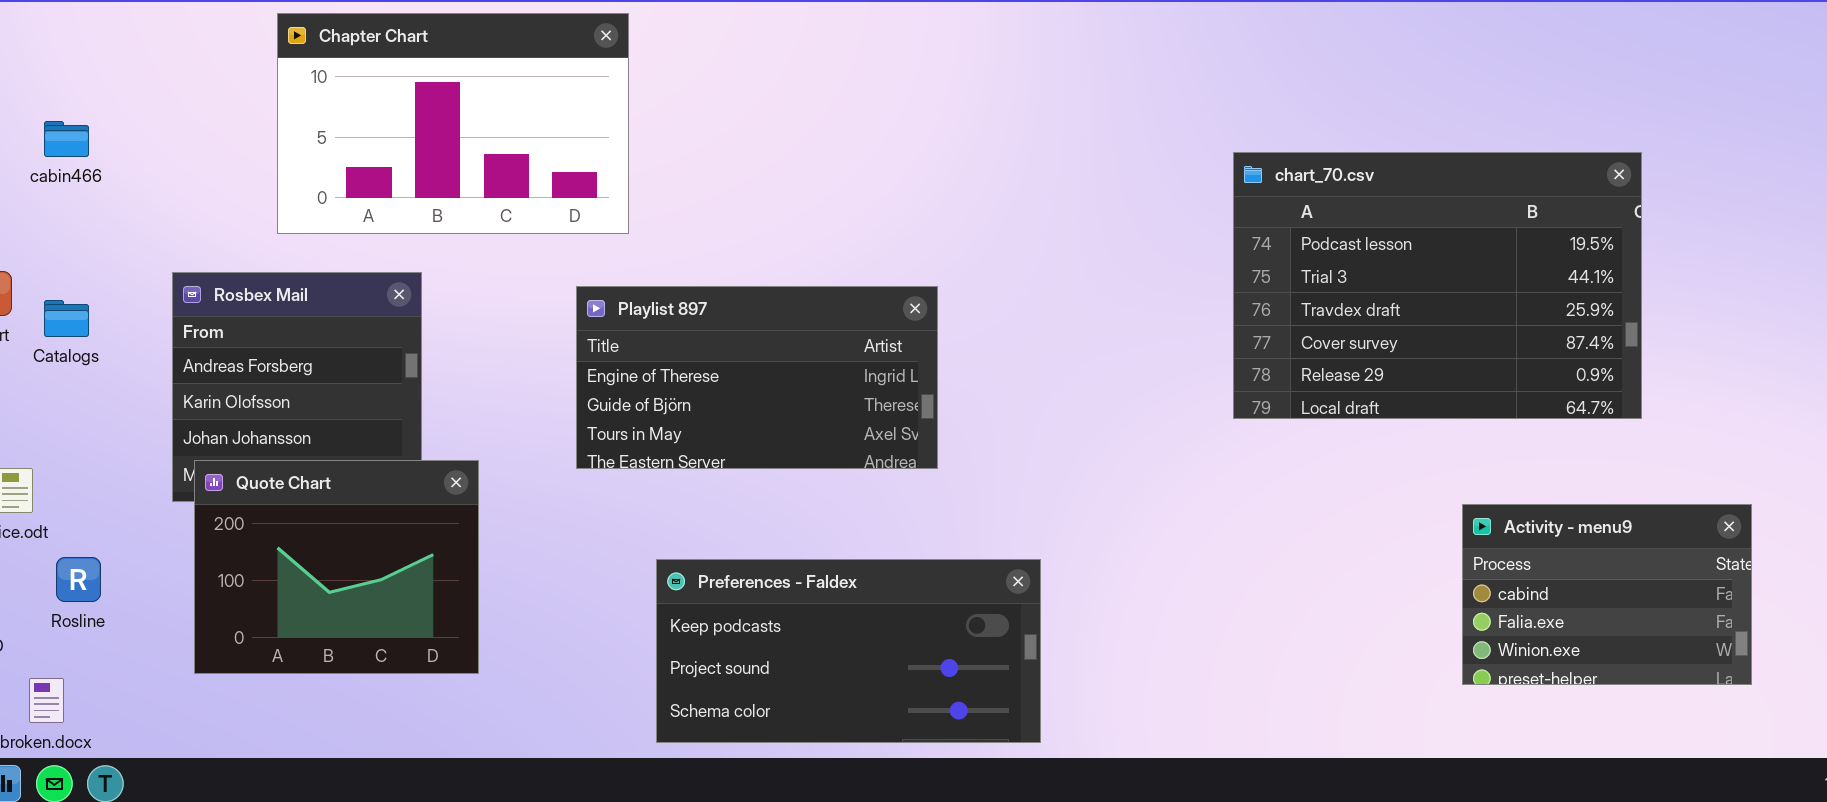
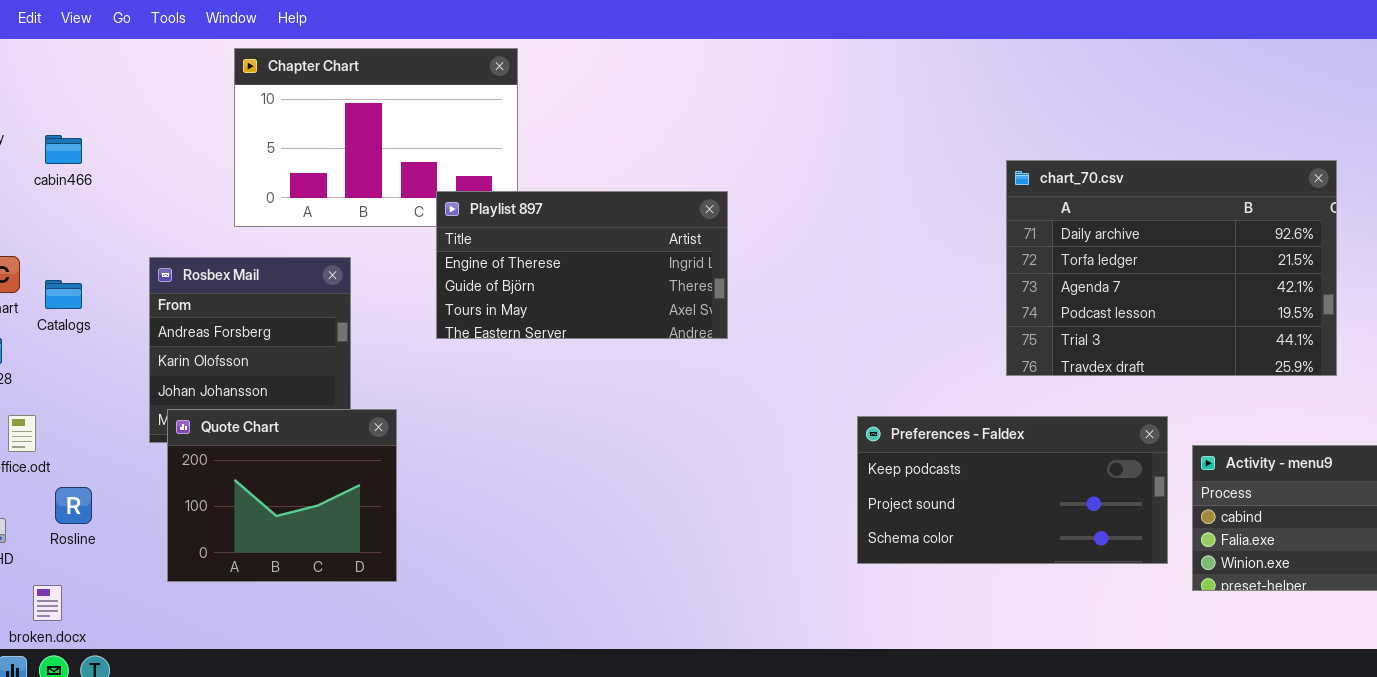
chart_70.csv: [1233,152,1642,419] -> [1006,160,1337,376], scrolled up 3 rows
Playlist 897: [576,286,938,469] -> [436,191,728,339], moved
Preferences - Faldex: [656,559,1041,743] -> [857,416,1168,564], moved

